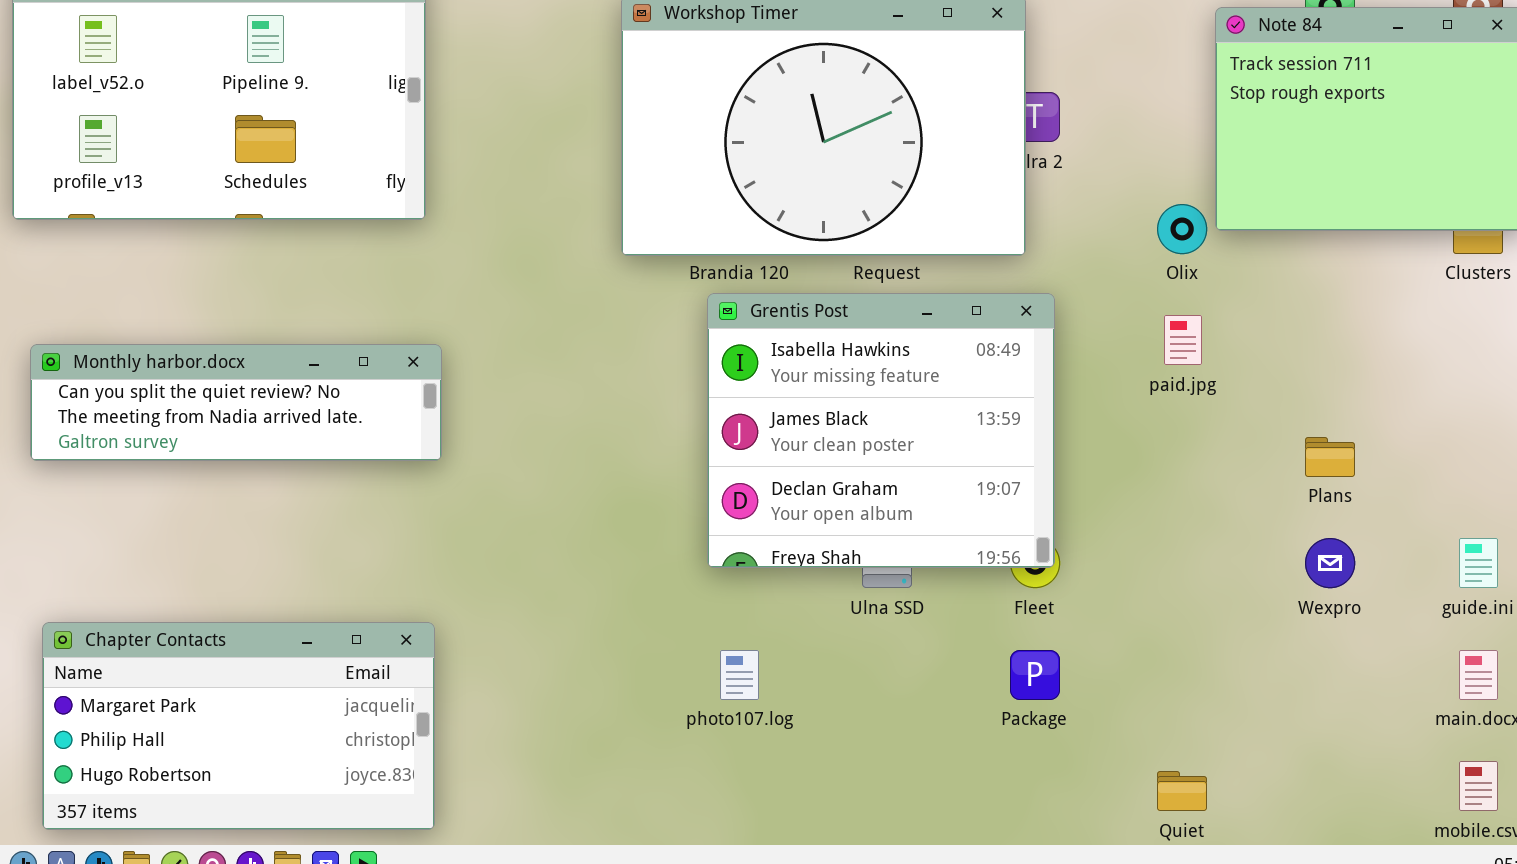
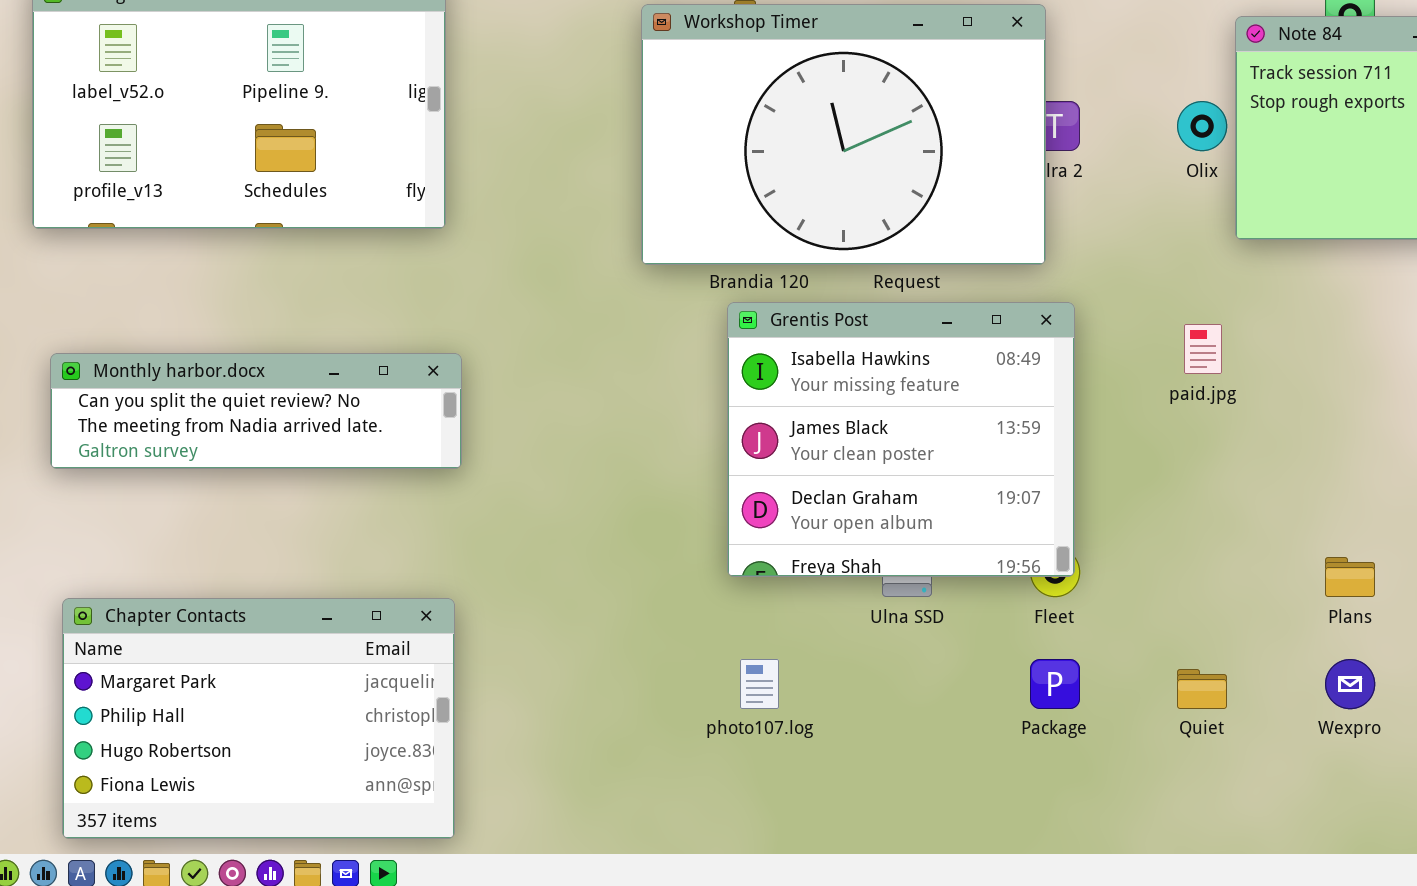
Olix: [1157,204,1207,254] -> [1177,101,1227,151], moved
Plans: [1305,437,1355,477] -> [1325,557,1375,597], moved
Wexpro: [1305,538,1355,588] -> [1325,659,1375,709], moved
Chapter Contacts: [42,622,435,830] -> [62,598,455,839], resized
Quiet: [1157,771,1207,811] -> [1177,669,1227,709], moved

